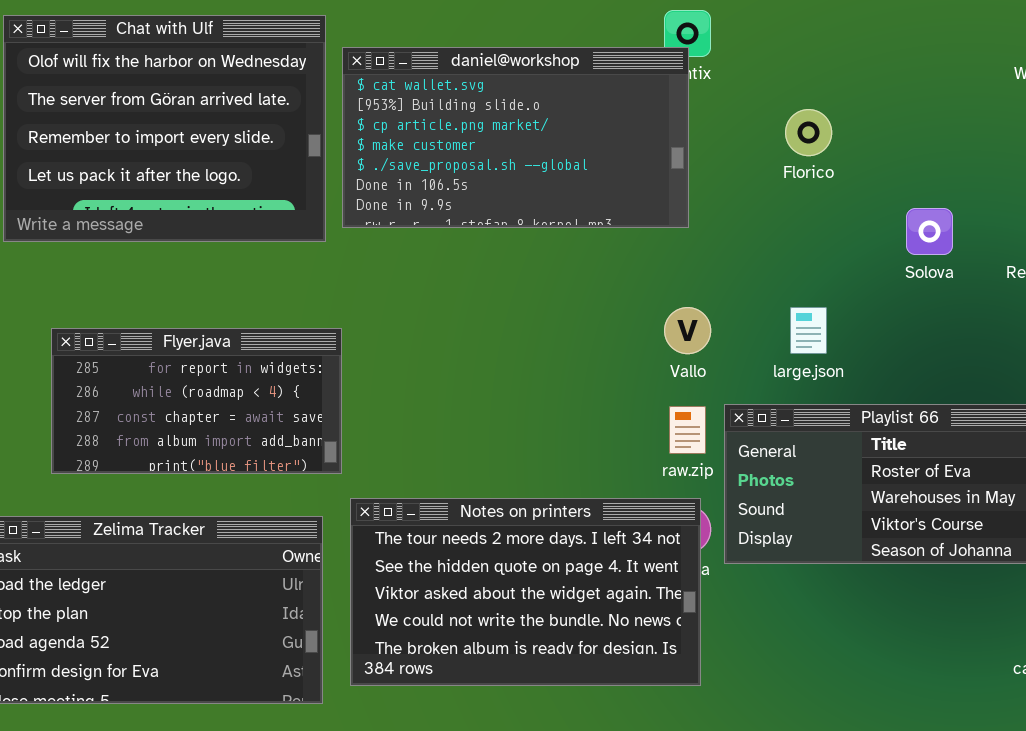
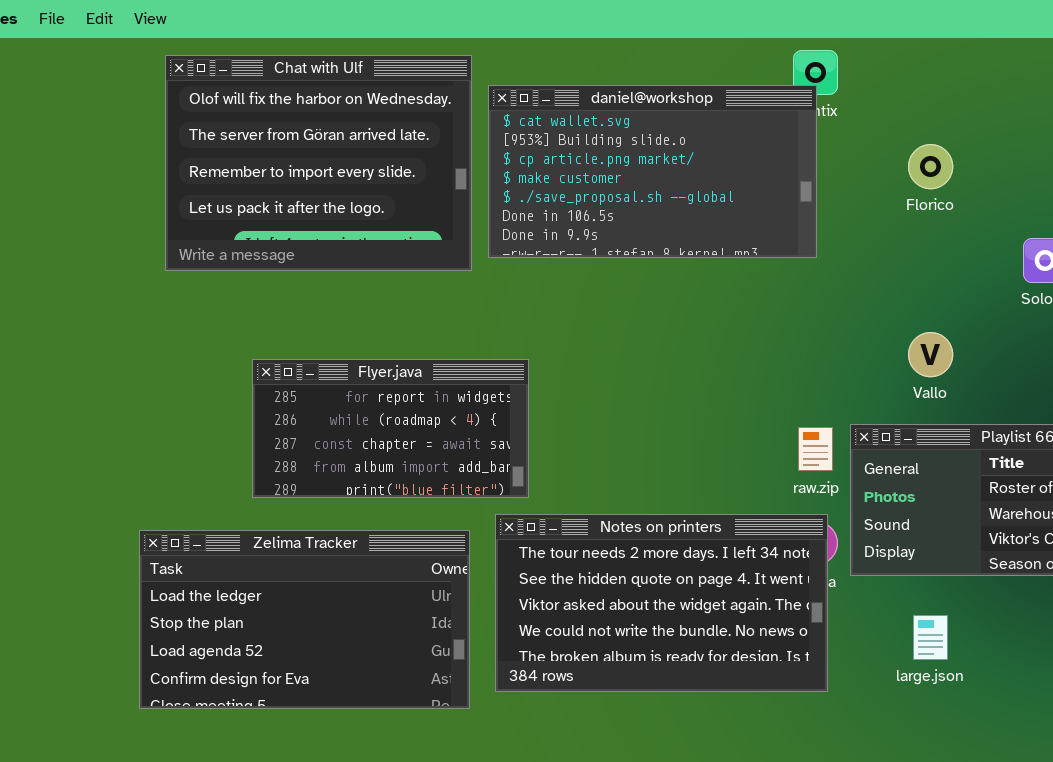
Vallo: [664,307,711,354] -> [908,332,953,377], moved
large.json: [790,307,827,354] -> [913,615,948,660], moved
Flyer.java: [51,328,342,474] -> [252,359,529,498], moved

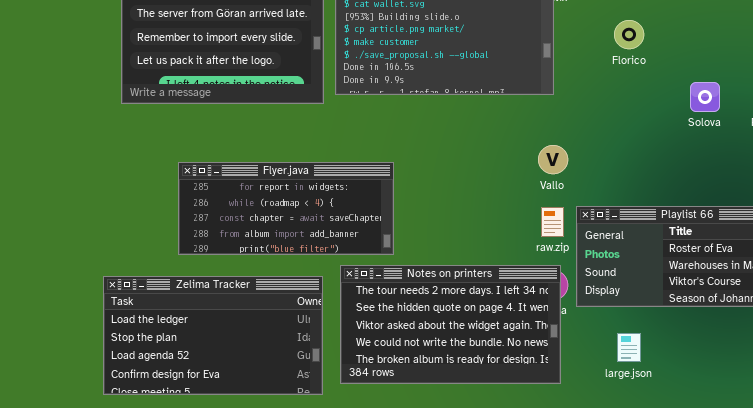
Vallo: [908,332,953,377] -> [538,145,568,174], moved
Flyer.java: [252,359,529,498] -> [178,162,394,255], resized

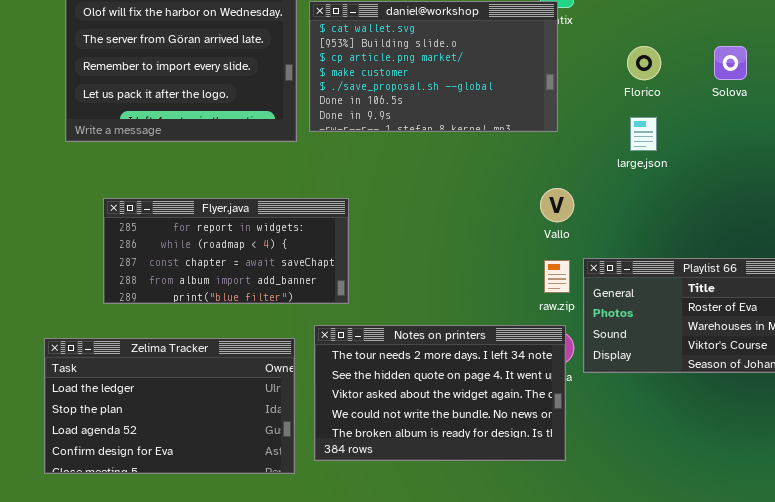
Solova: [690,82,720,112] -> [714,46,747,80], moved
Flyer.java: [178,162,394,255] -> [103,198,349,304], moved
large.json: [617,333,641,362] -> [630,117,657,151], moved

